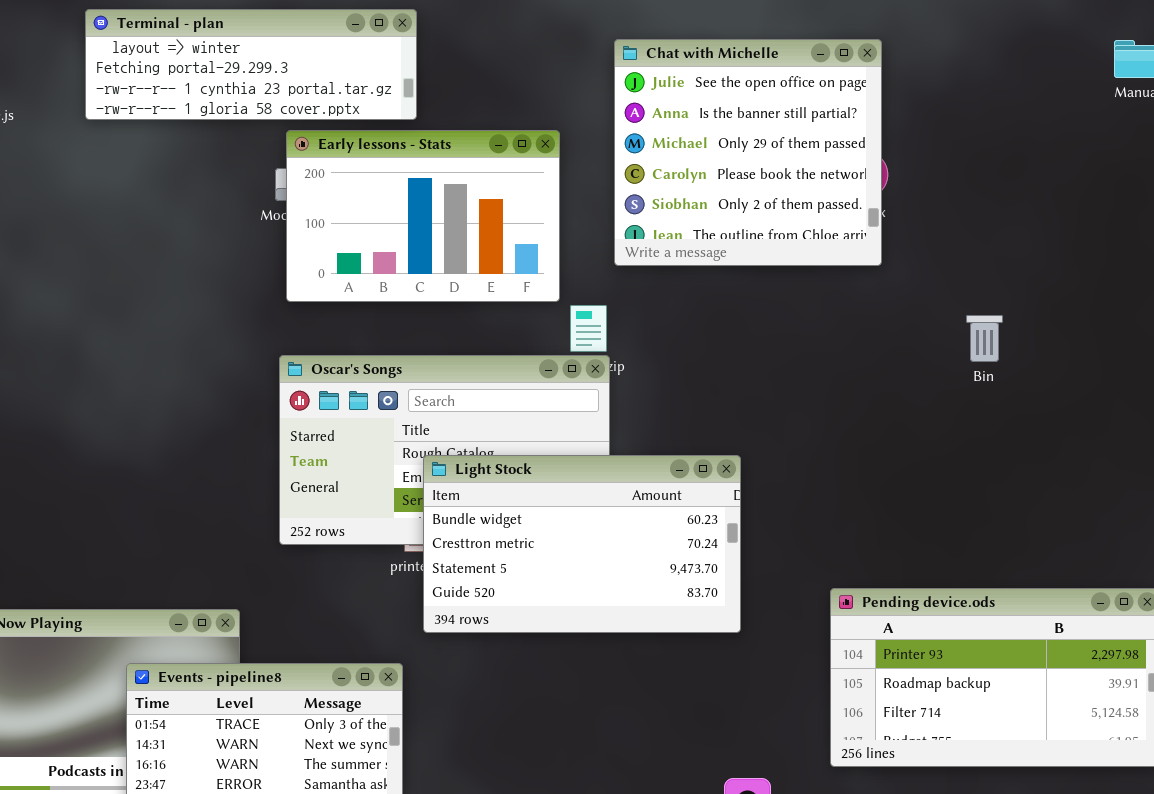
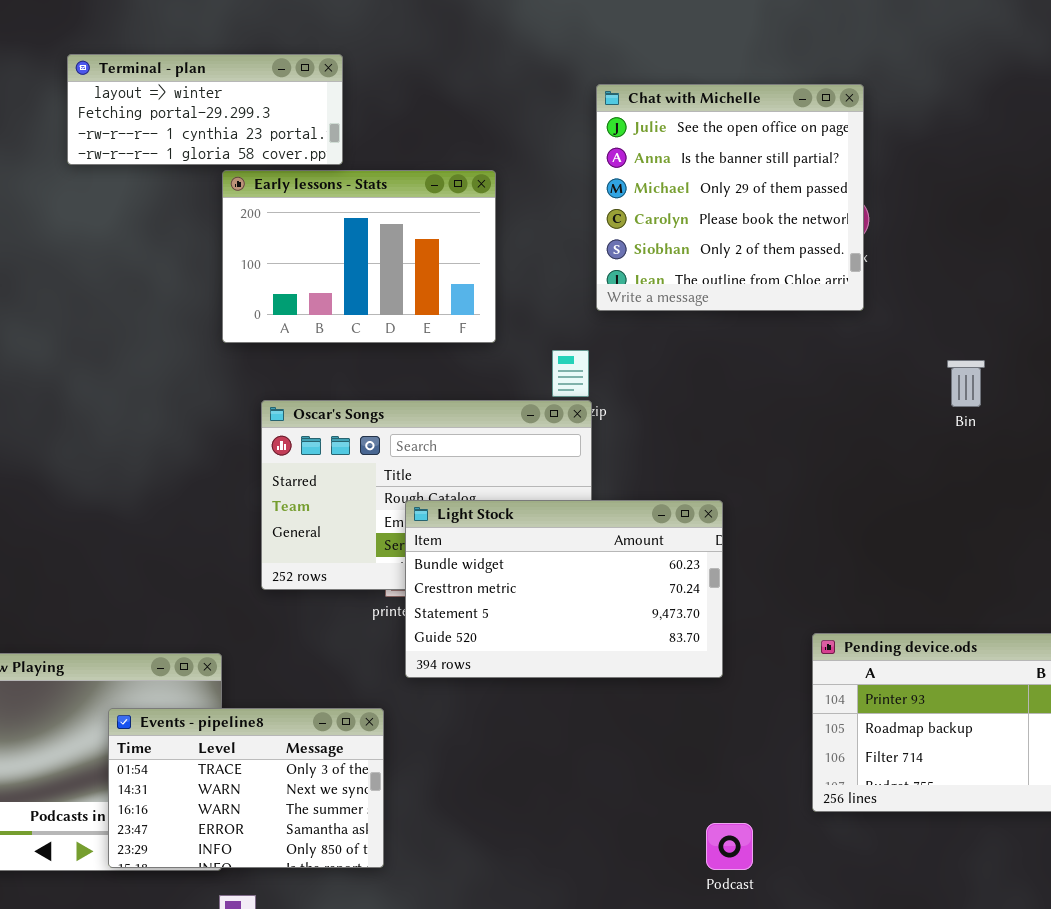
Terminal - plan: [85,9,417,120] -> [67,54,343,165], resized
Early lessons - Stats: [286,130,560,302] -> [222,170,496,343], moved

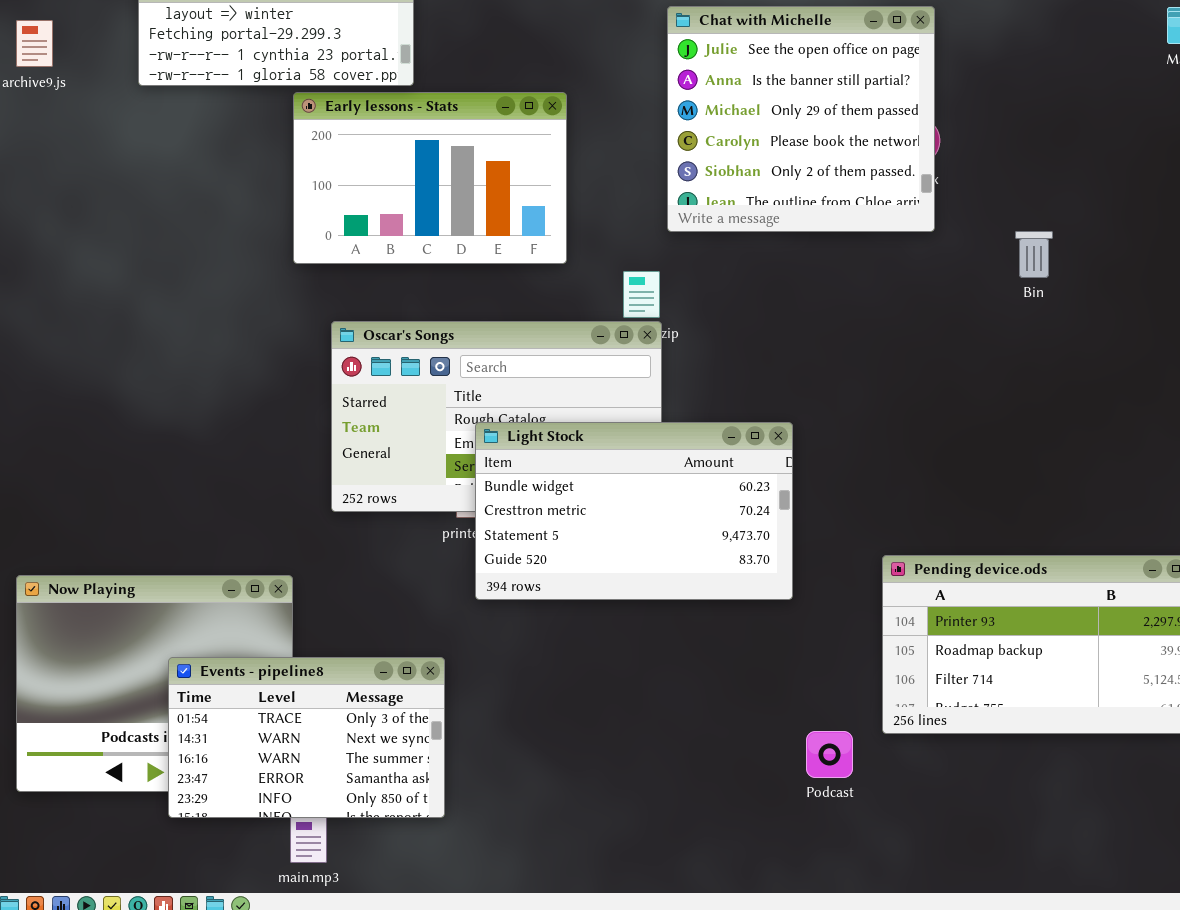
Bin: [947,360,985,407] -> [1015,231,1053,278], moved
Events - pipeline8: [108,708,384,868] -> [168,657,445,818], moved
Podcast: [706,823,753,870] -> [806,731,853,778], moved

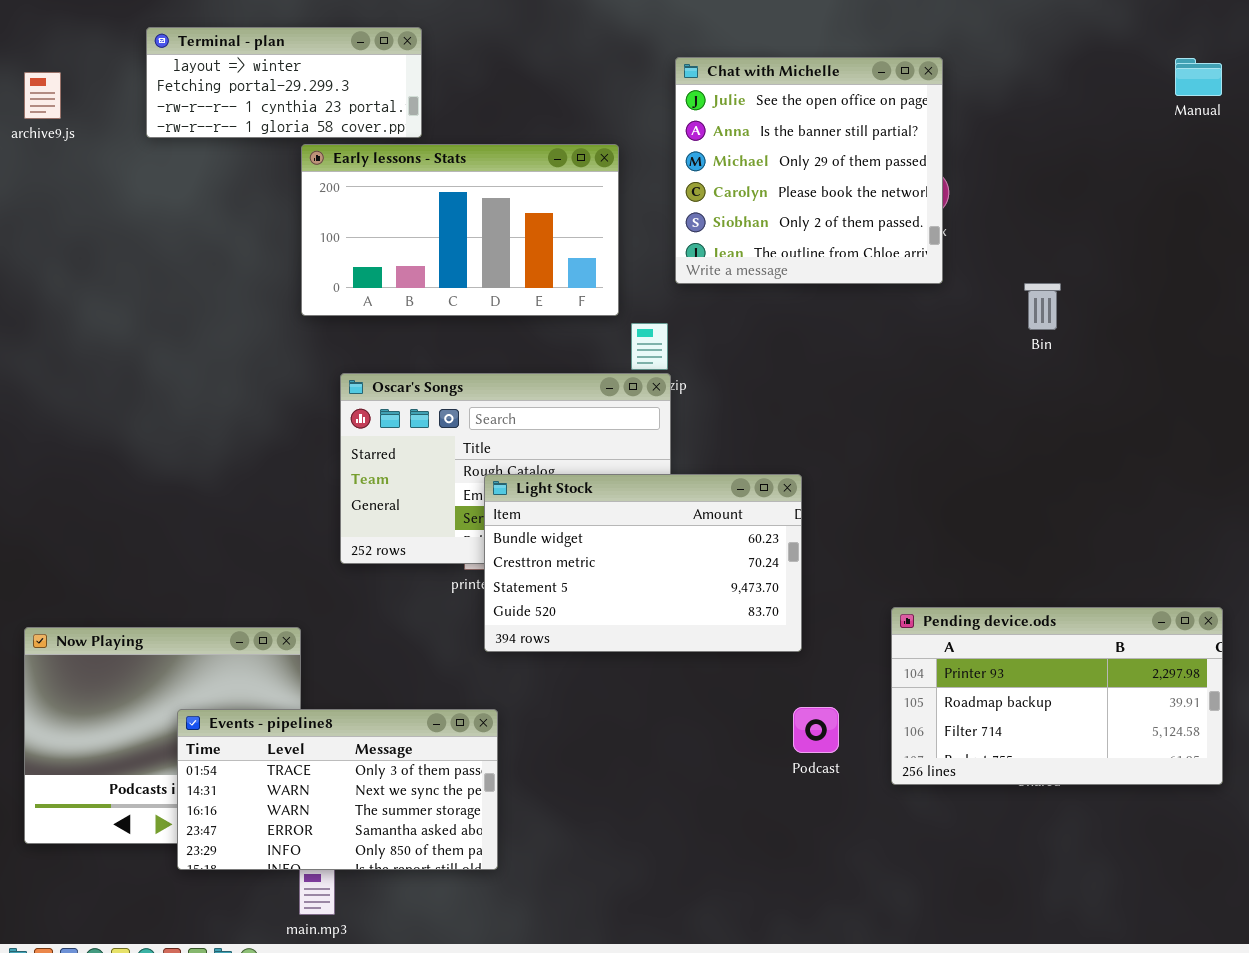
Early lessons - Stats: [293,92,567,264] -> [301,144,619,316], resized
Events - pipeline8: [168,657,445,818] -> [177,709,498,870], resized
Podcast: [806,731,853,778] -> [793,707,839,753], moved

